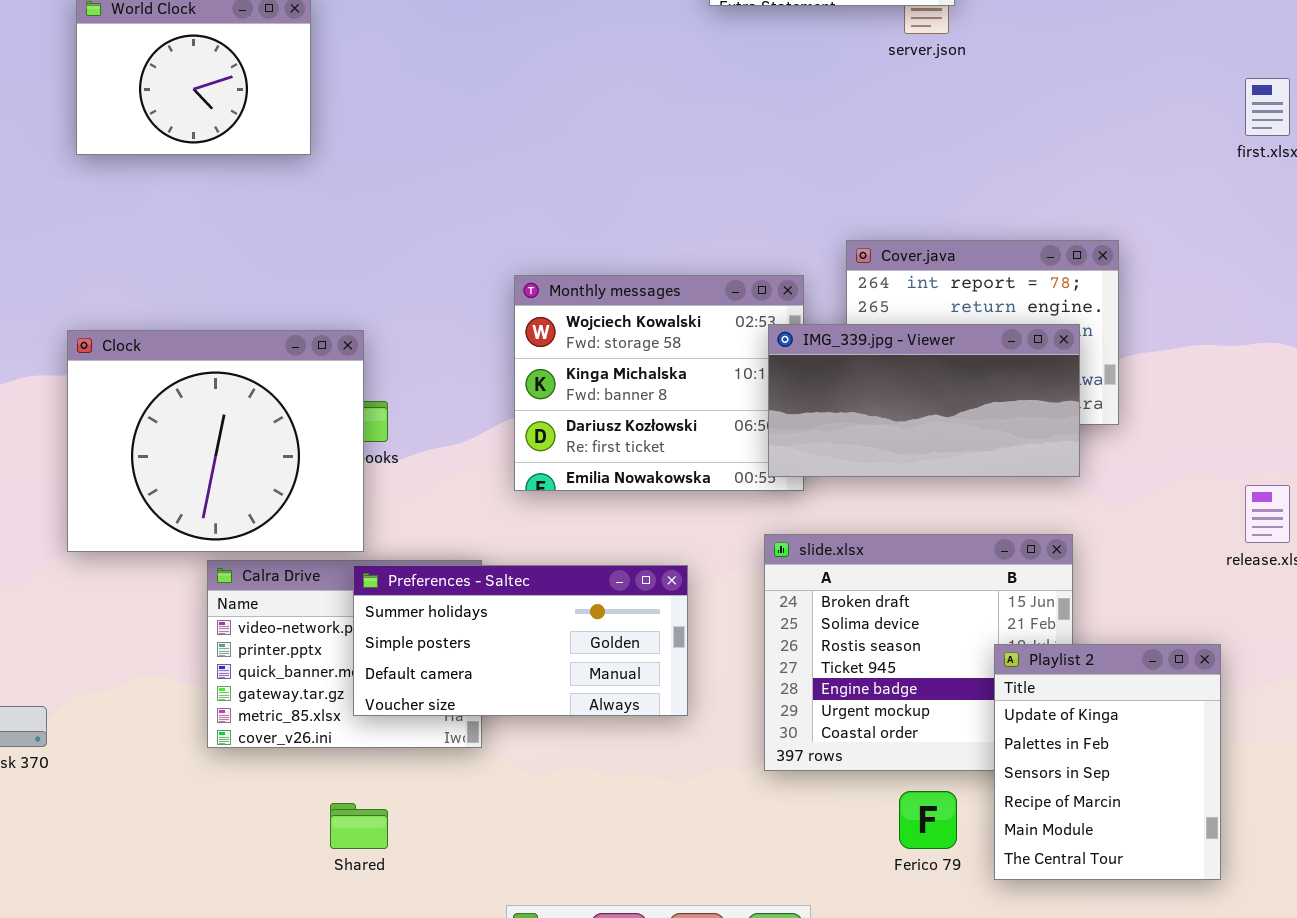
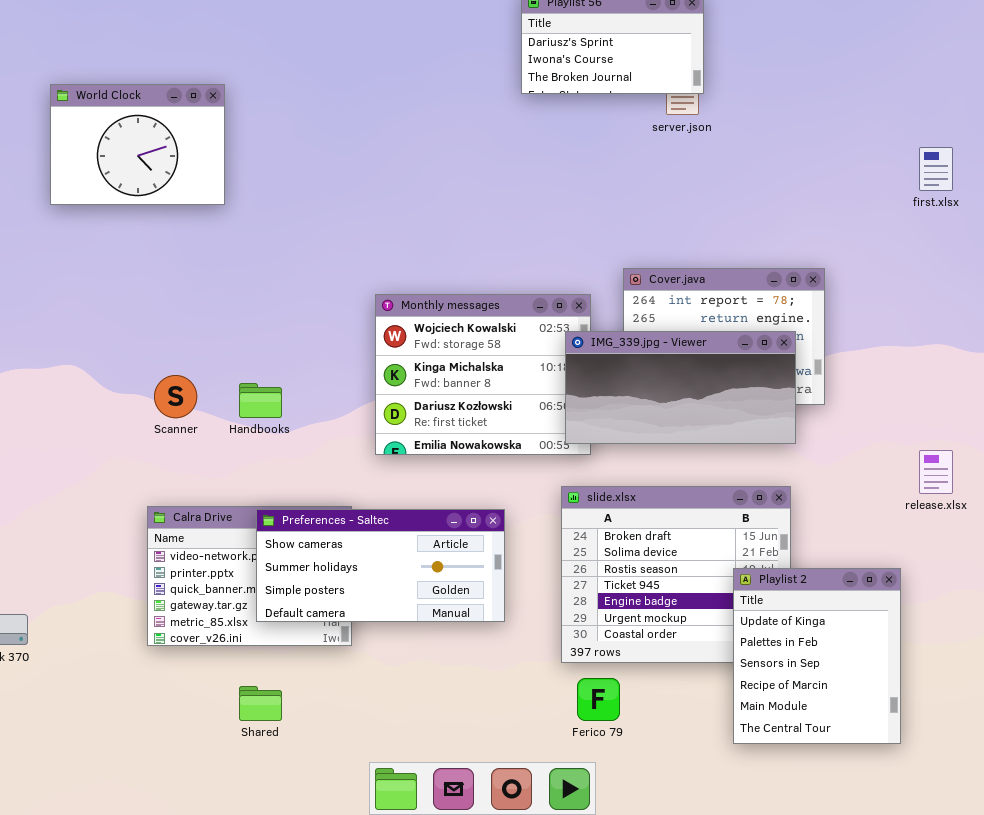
Clock: [67,330,364,552] -> none, closed
Preferences - Saltec: [353,565,688,716] -> [256,509,505,622], scrolled up 1 row
Ferico 79: [899,791,957,849] -> [577,678,620,721], moved

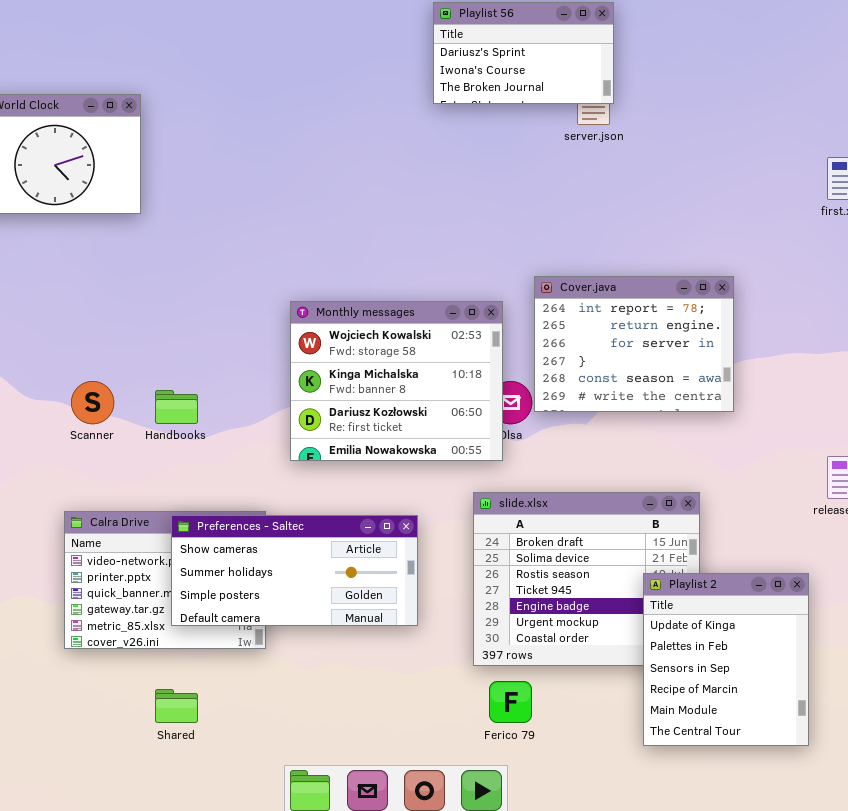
IMG_339.jpg - Viewer: [565,331,796,444] -> none, closed

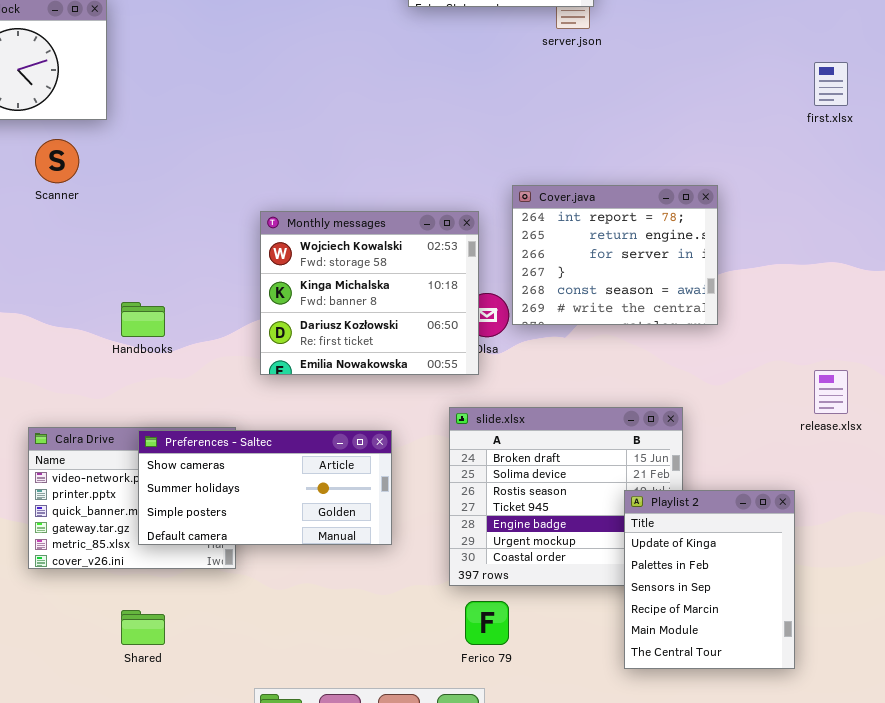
Scanner: [71,381,114,424] -> [35,139,79,183], moved

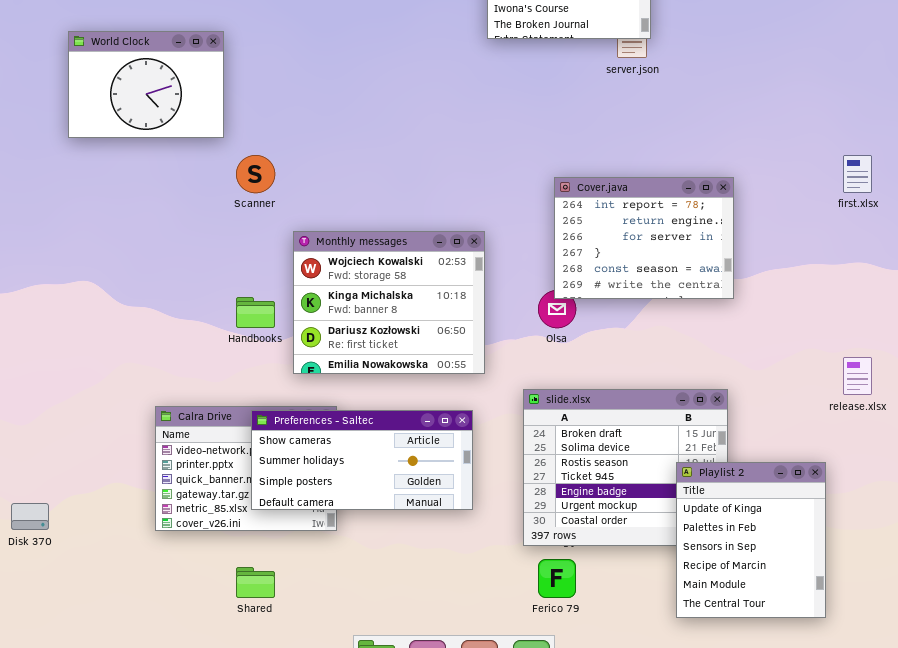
first.xlsx: [814,62,848,106] -> [843,155,872,193], moved
Scanner: [35,139,79,183] -> [236,155,275,193], moved
Cover.java: [512,185,718,325] -> [554,177,734,299], moved
Monthly messages: [260,211,479,375] -> [293,231,485,374], moved

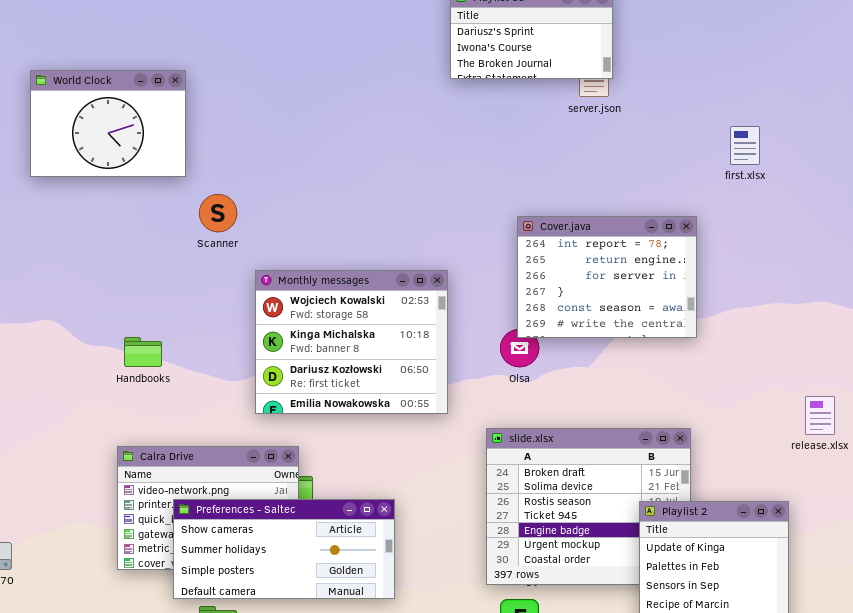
first.xlsx: [843,155,872,193] -> [730,126,760,165], moved
Handbooks: [236,297,275,328] -> [124,337,162,367], moved
Preferences - Saltec: [251,410,473,510] -> [173,499,395,599], moved

